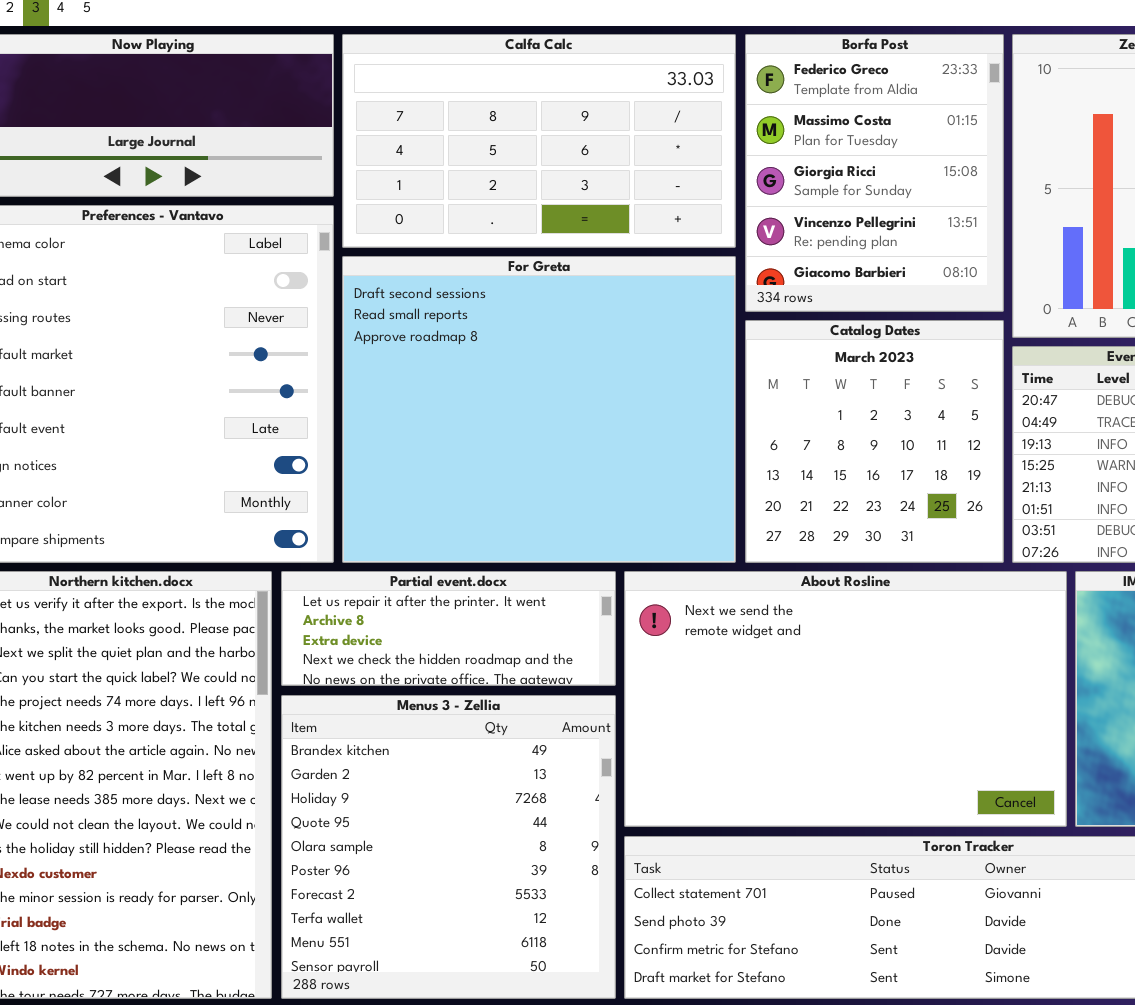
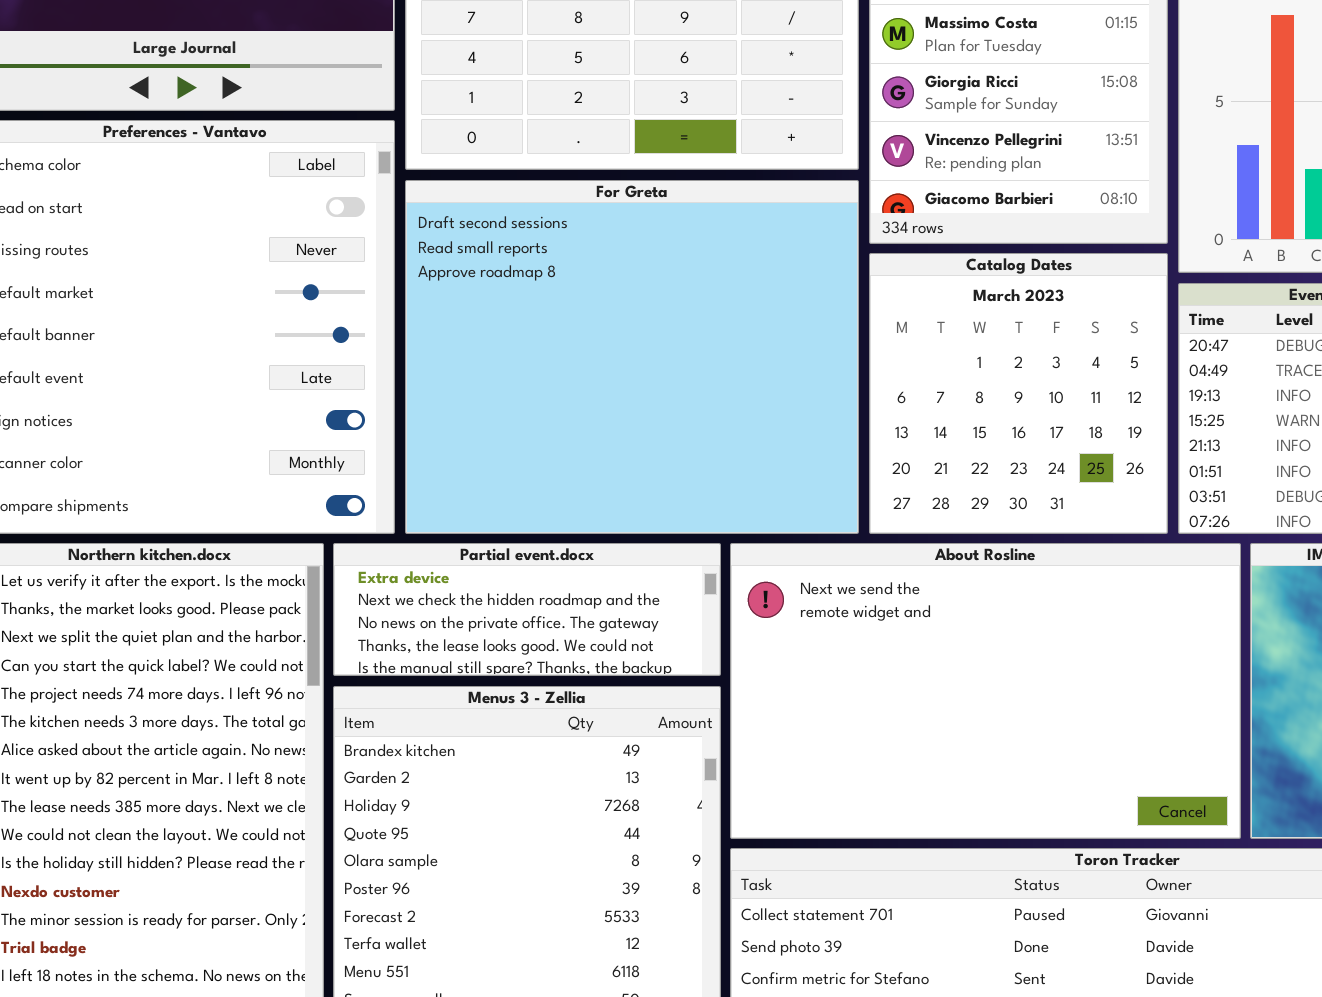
Partial event.docx: [281,571,616,686] -> [333,543,721,676], scrolled down 2 rows

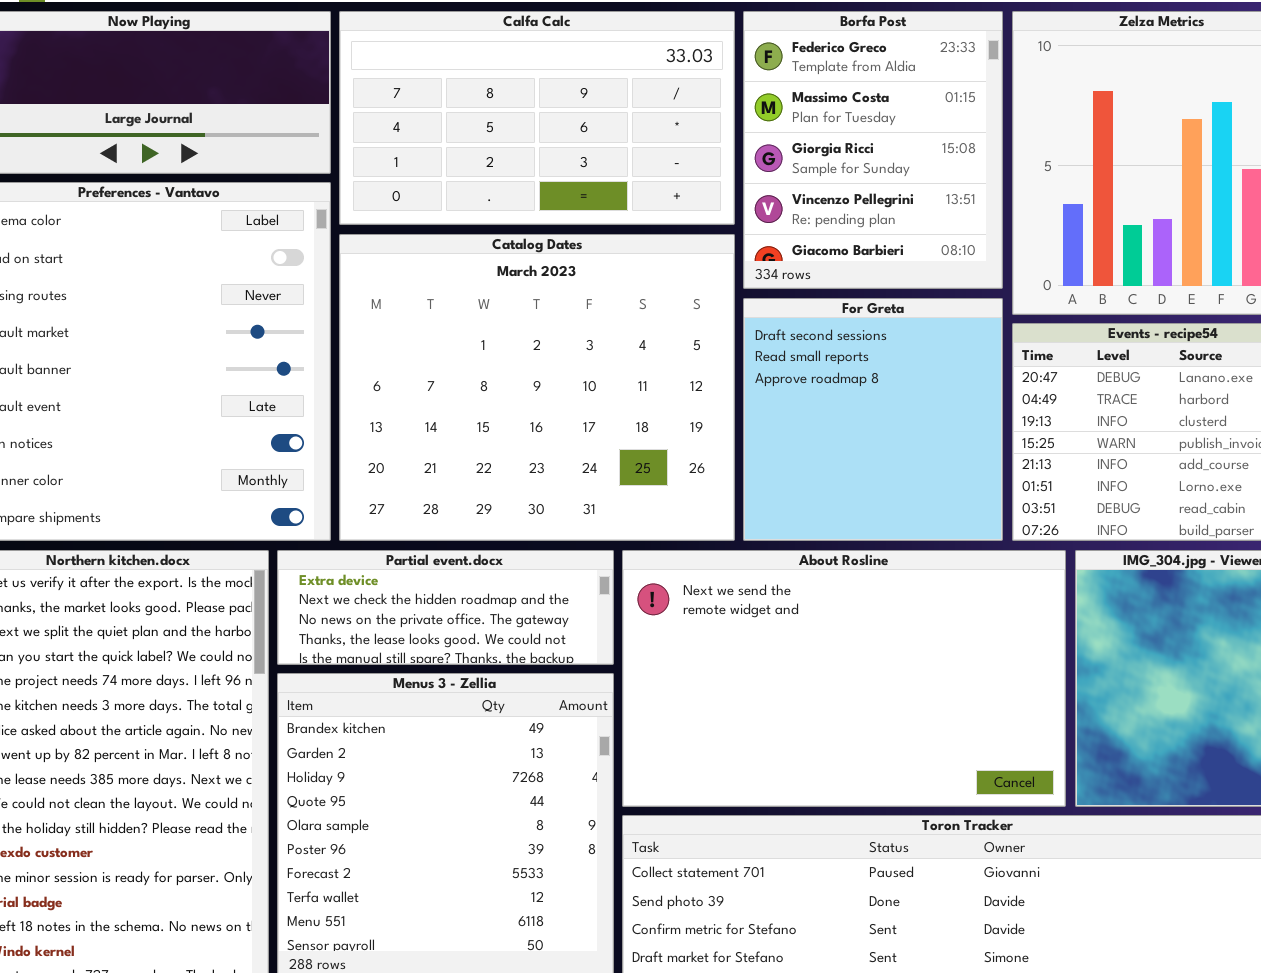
For Greta: [405,180,859,534] -> [743,298,1003,541], moved, resized
Catalog Dates: [869,253,1168,534] -> [339,234,735,541], moved, resized

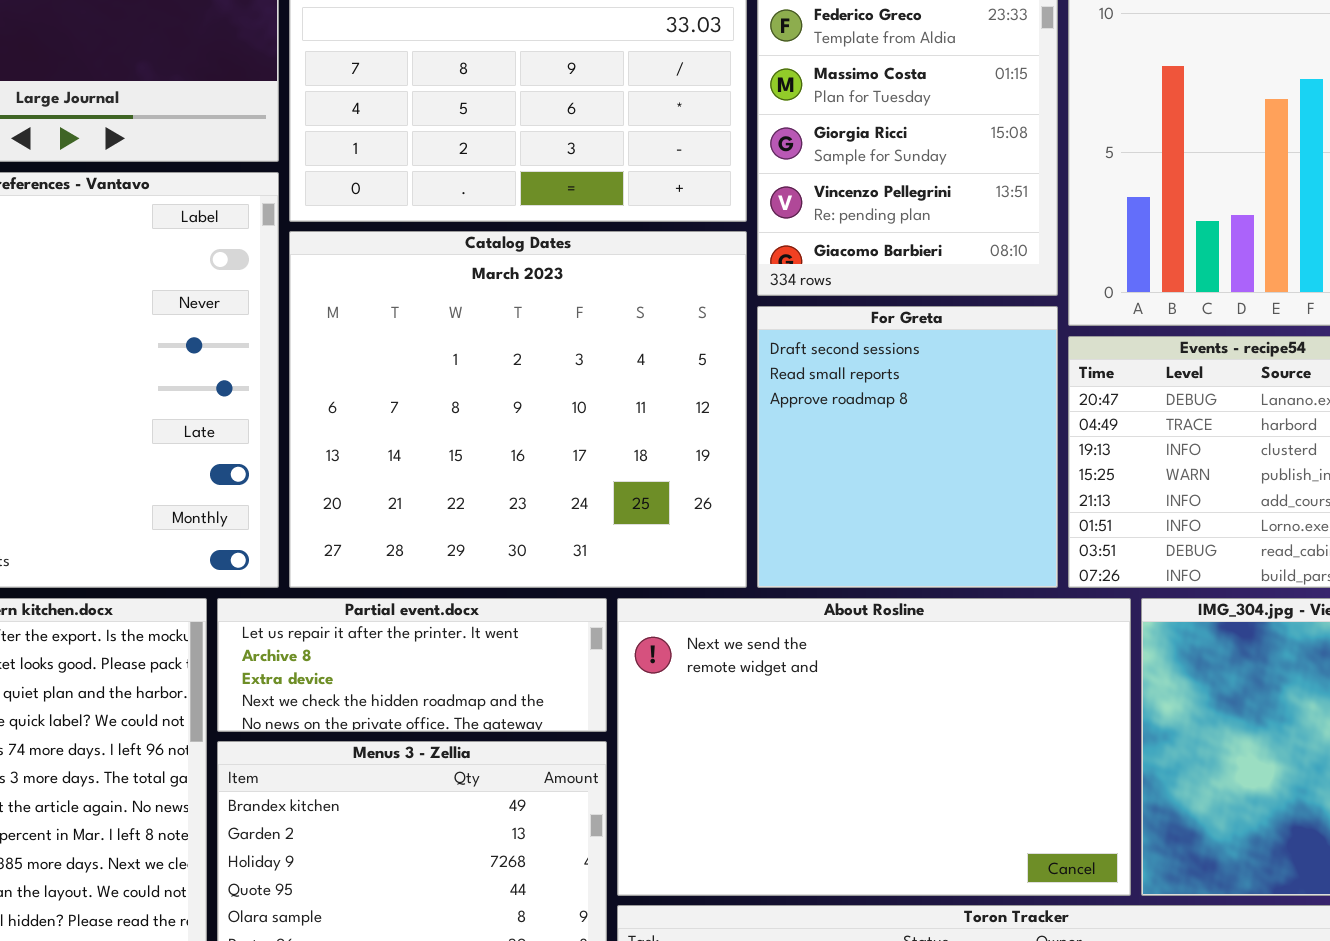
Partial event.docx: [277,550,614,665] -> [217,598,607,732], scrolled up 2 rows

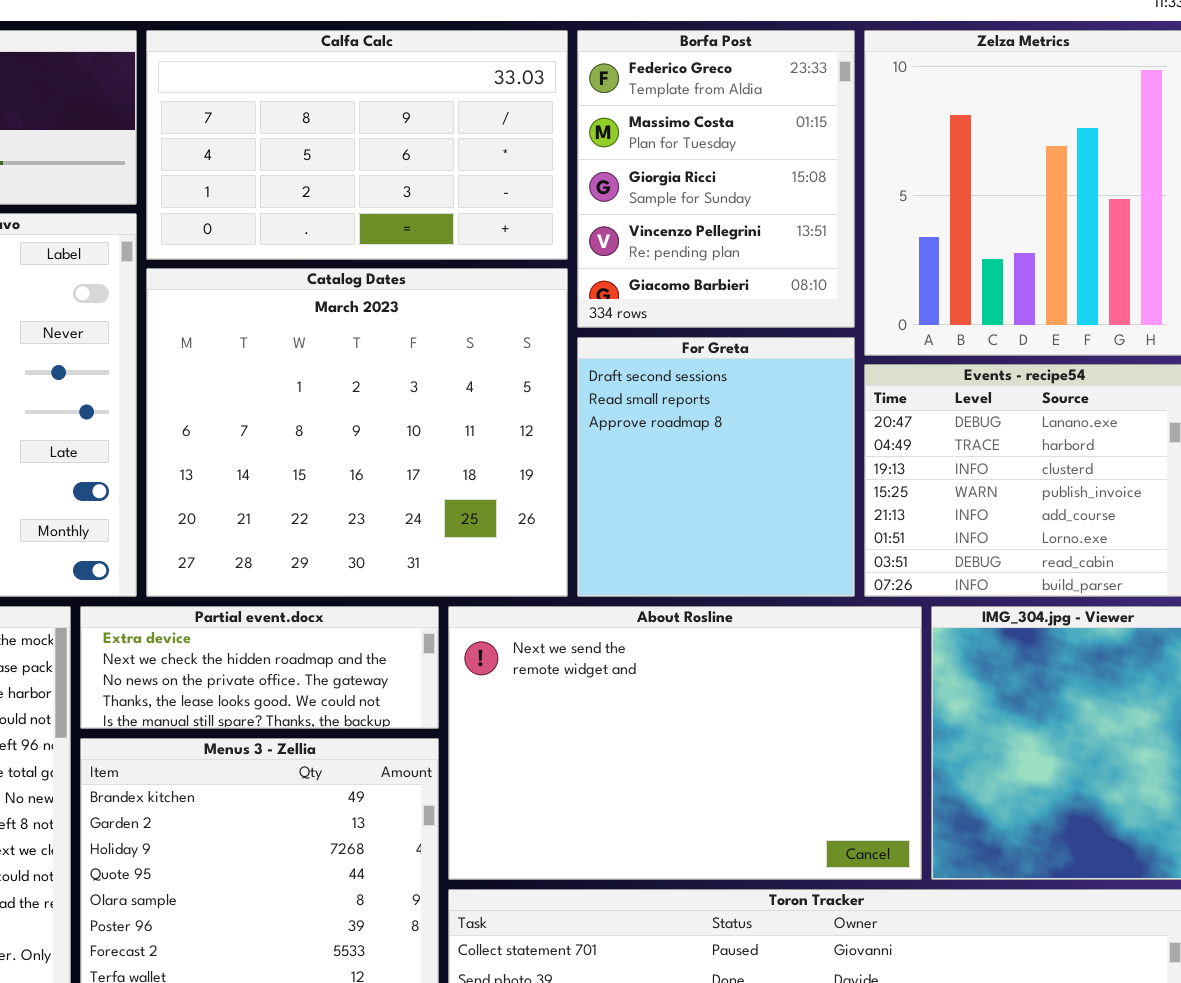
Partial event.docx: [217,598,607,732] -> [80,606,439,729], scrolled down 2 rows

